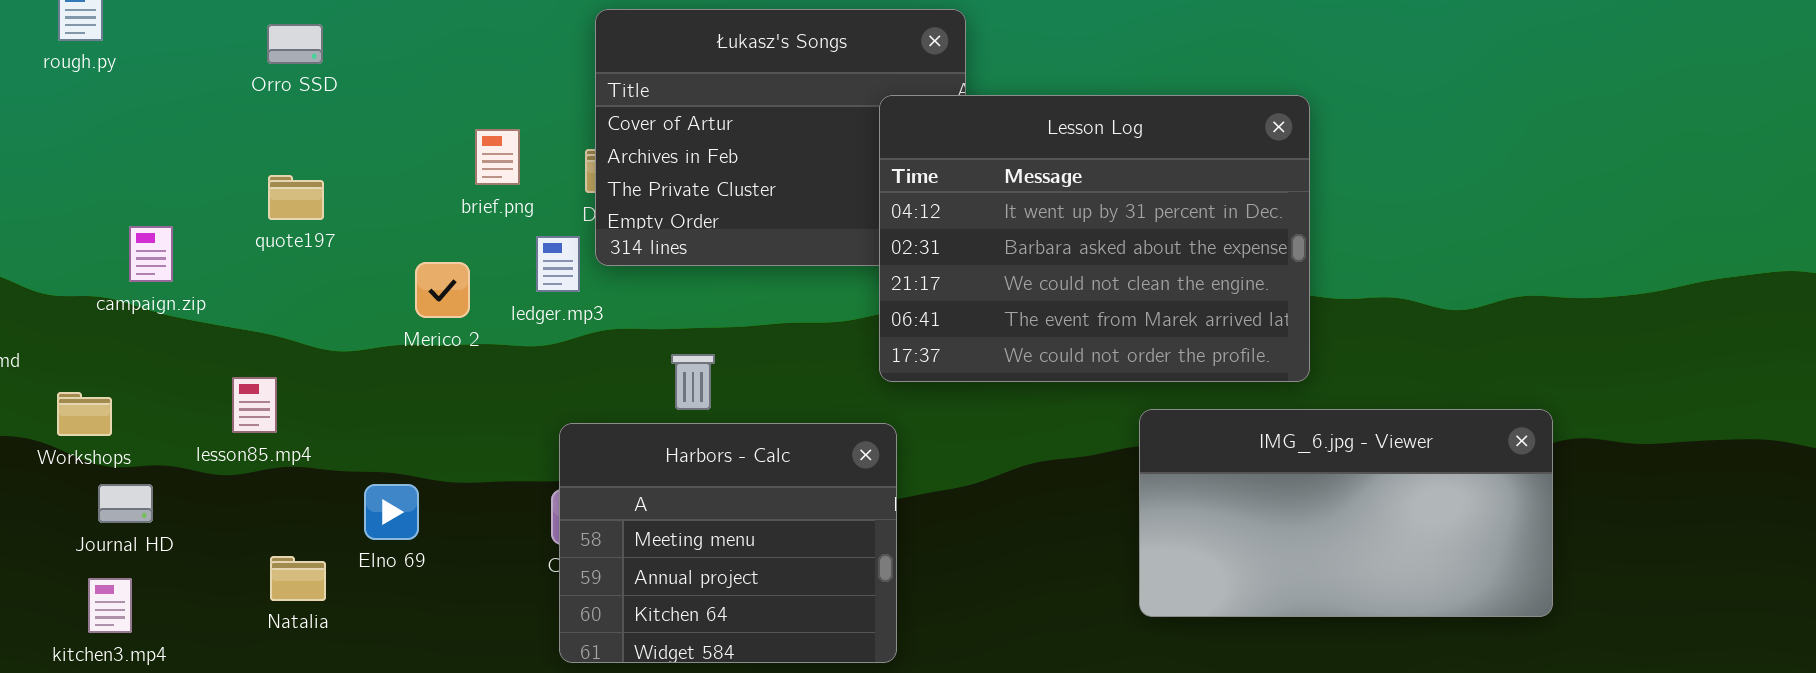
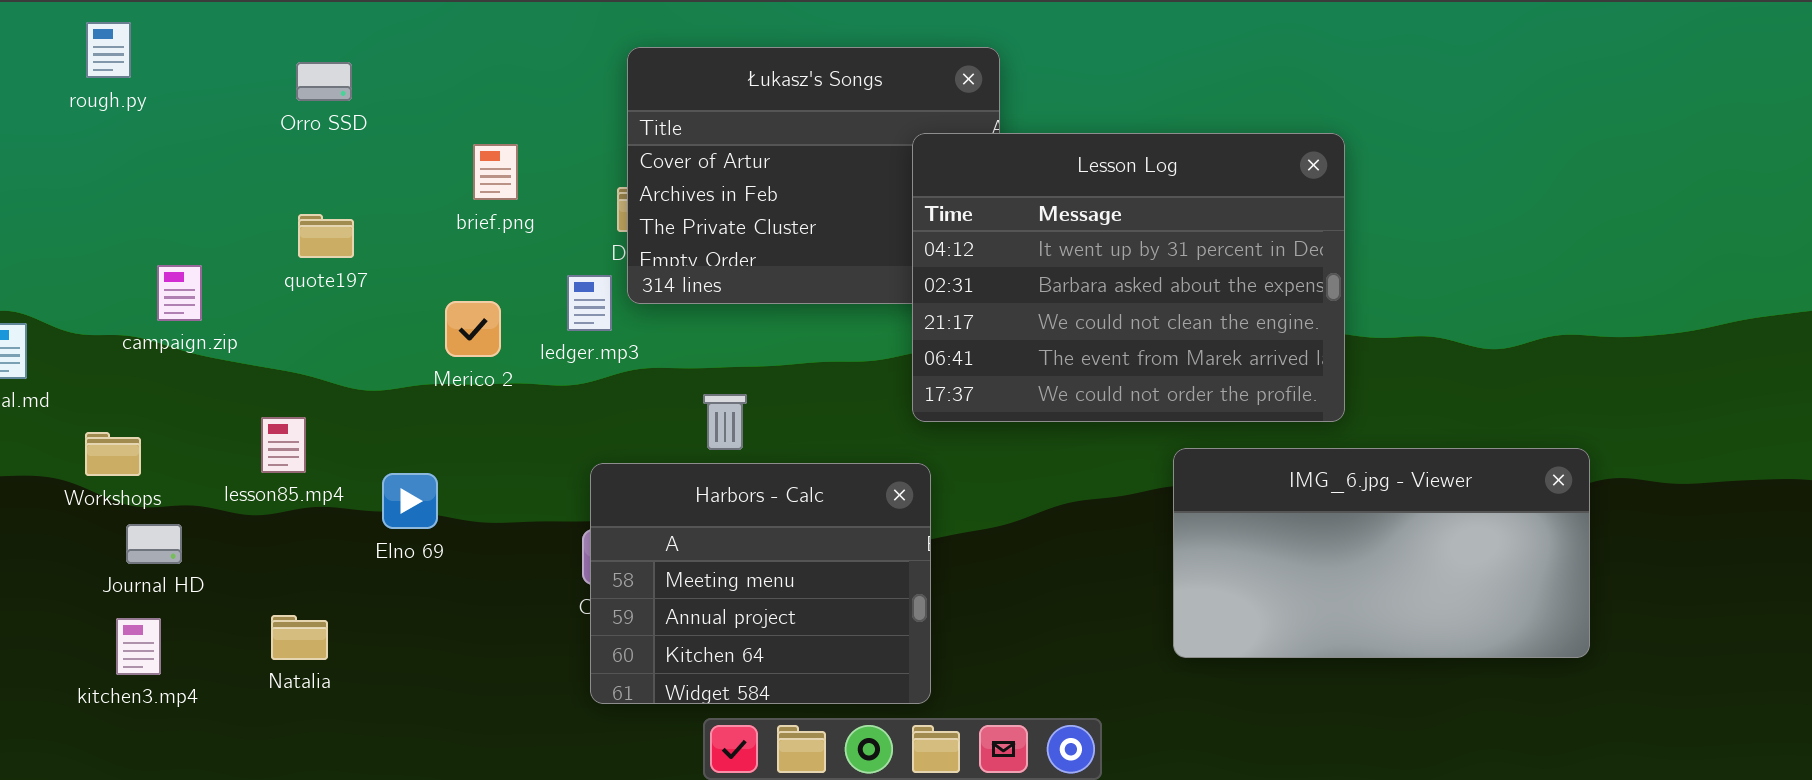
brief.png: [475,129,520,185] -> [473,144,518,200], moved
Elno 69: [364,484,419,540] -> [382,473,438,529], moved
Natalia: [270,556,326,601] -> [271,615,328,660], moved

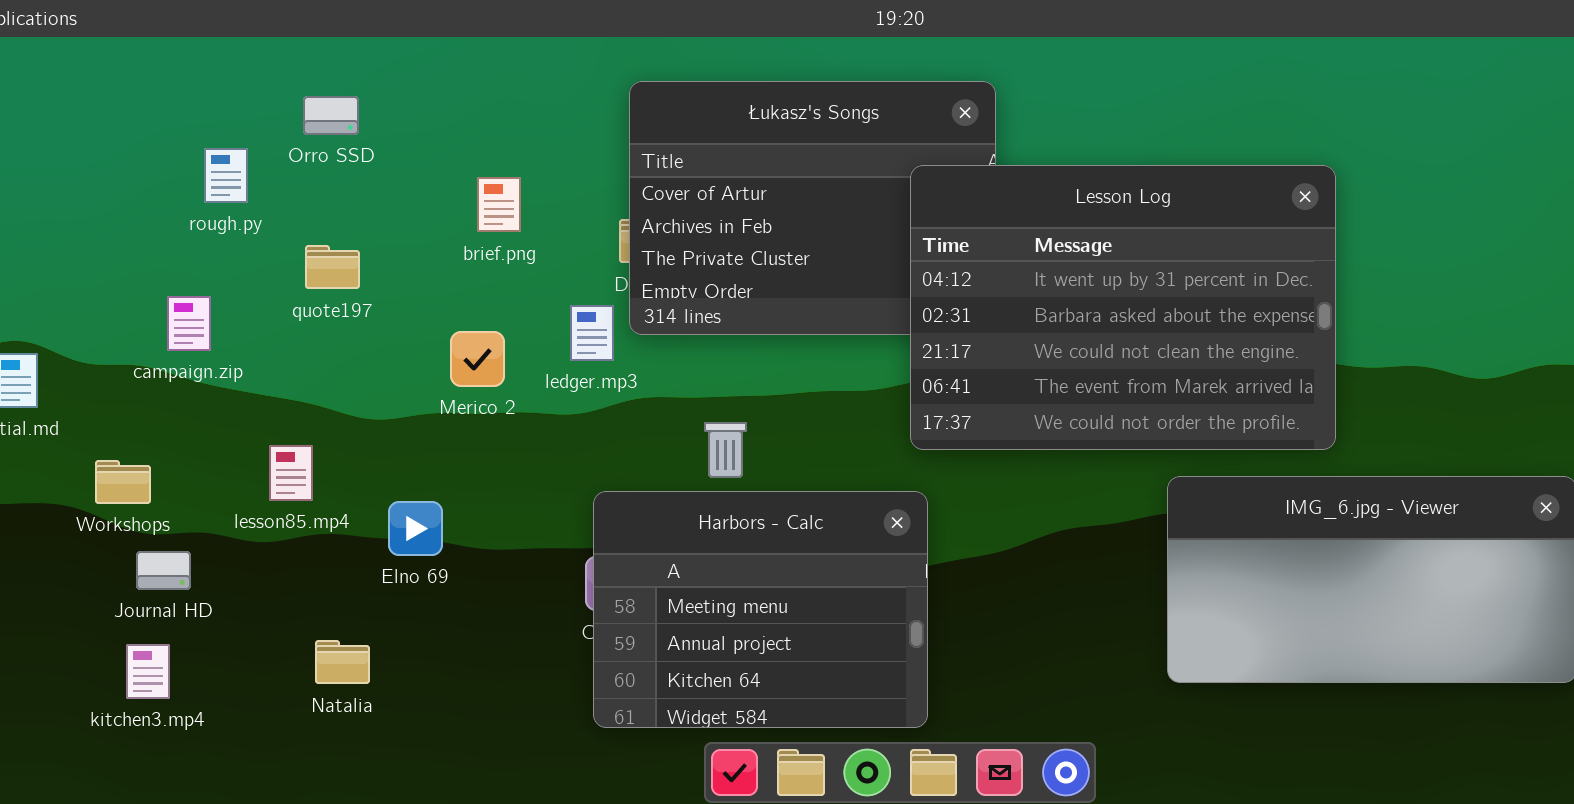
rough.py: [86,22,131,78] -> [204,148,248,203], moved
Natalia: [271,615,328,660] -> [315,640,370,684], moved

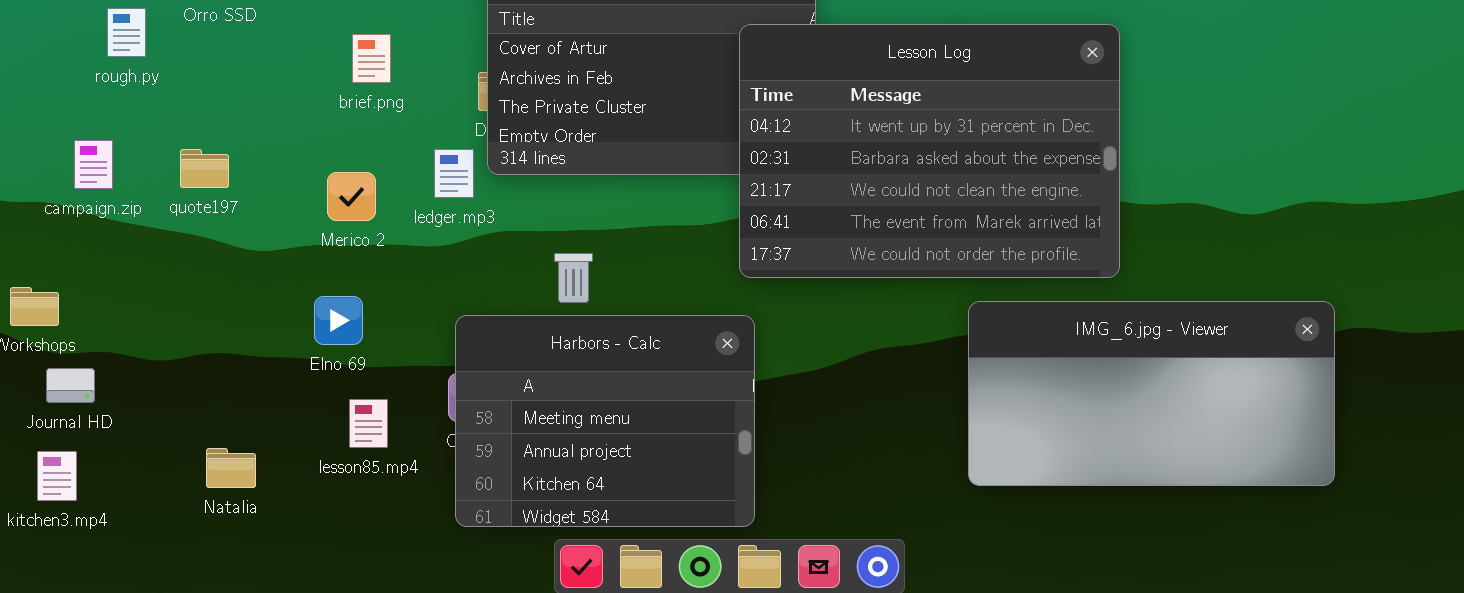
quote197: [305,245,360,289] -> [180,149,229,188], moved
lesson85.mp4: [269,445,313,501] -> [349,399,388,448], moved
Elno 69: [388,501,443,556] -> [314,296,363,345], moved

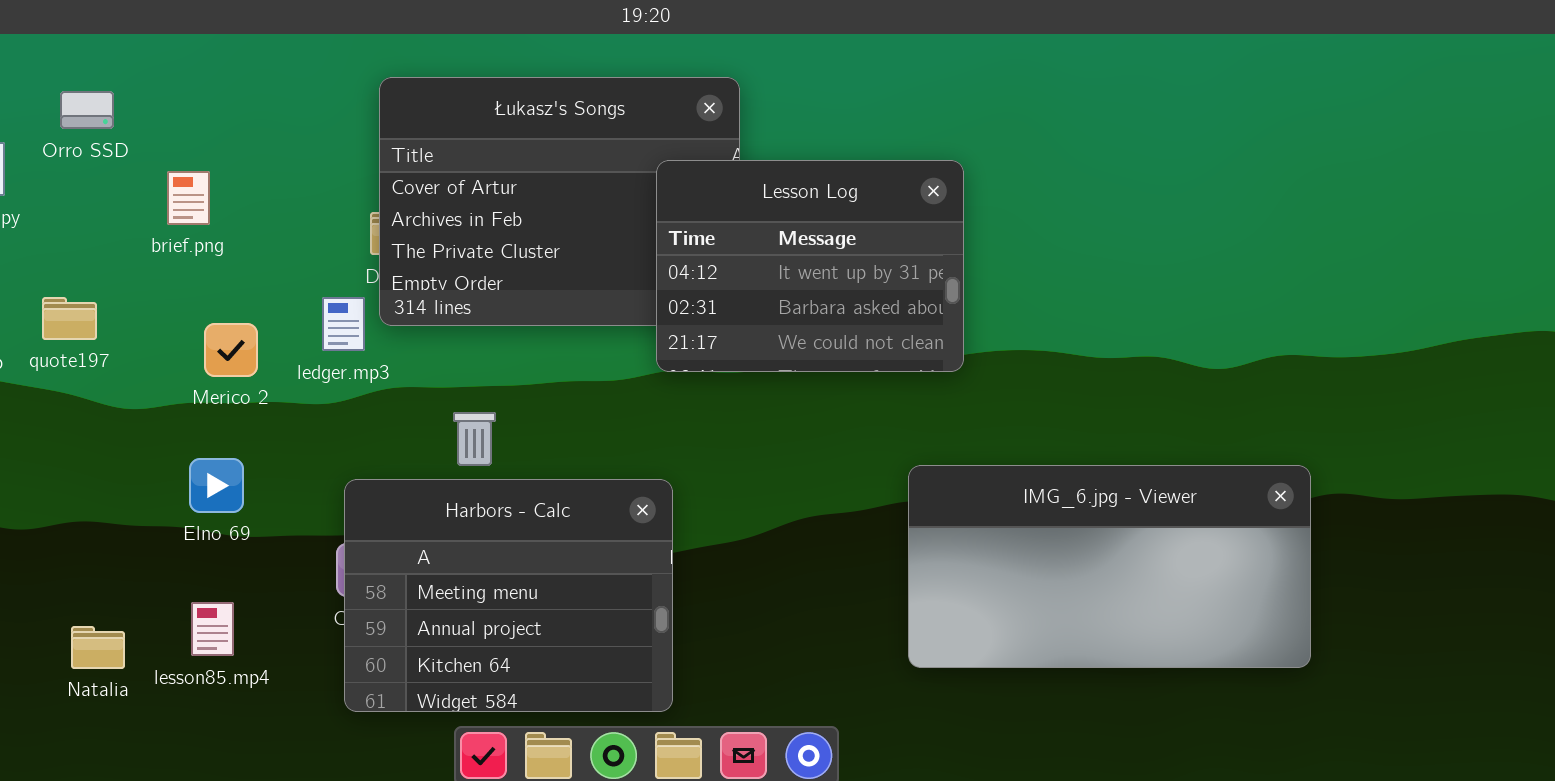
Lesson Log: [739,24,1120,278] -> [656,160,964,372], resized
brief.png: [352,34,391,83] -> [167,171,210,225], moved
lesson85.mp4: [349,399,388,448] -> [191,602,234,656], moved

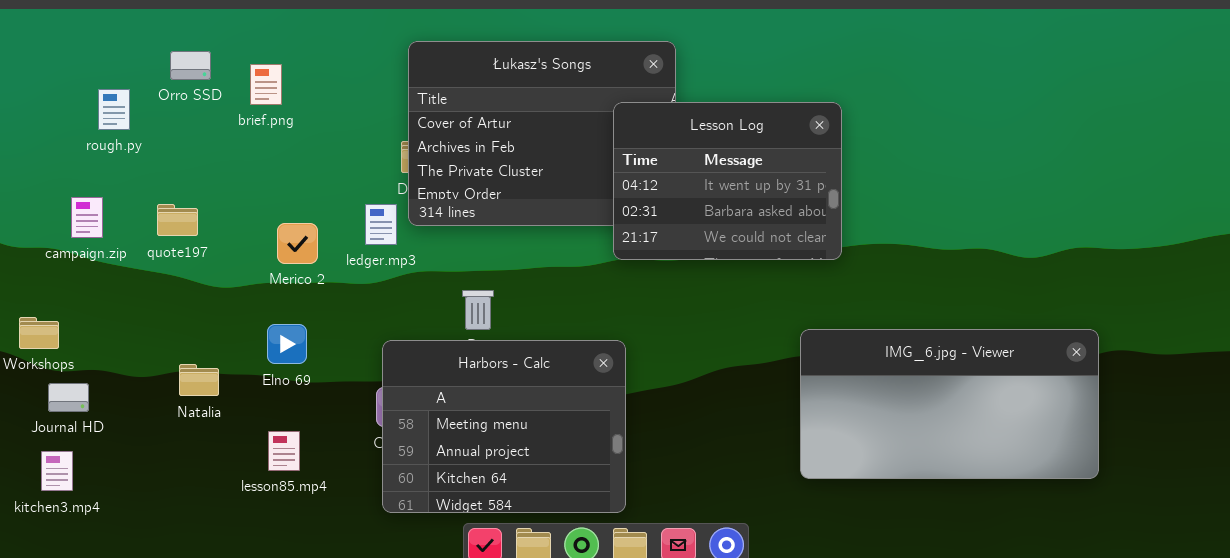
brief.png: [167,171,210,225] -> [250,64,282,105], moved
Natalia: [71,626,125,669] -> [179,364,219,396], moved

